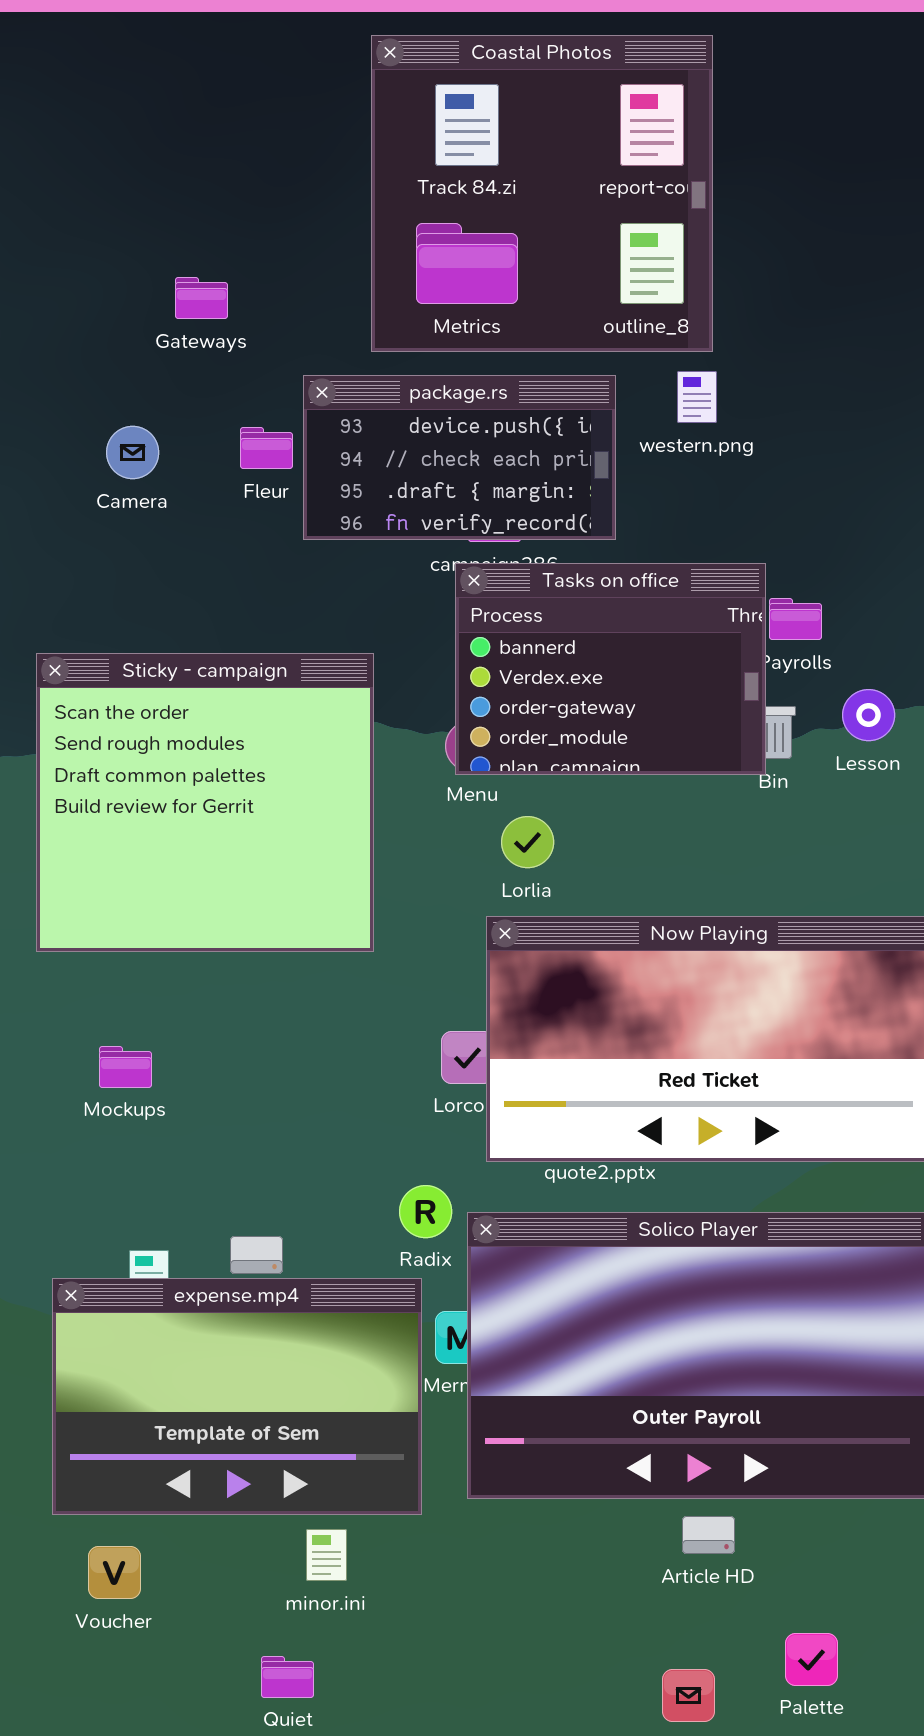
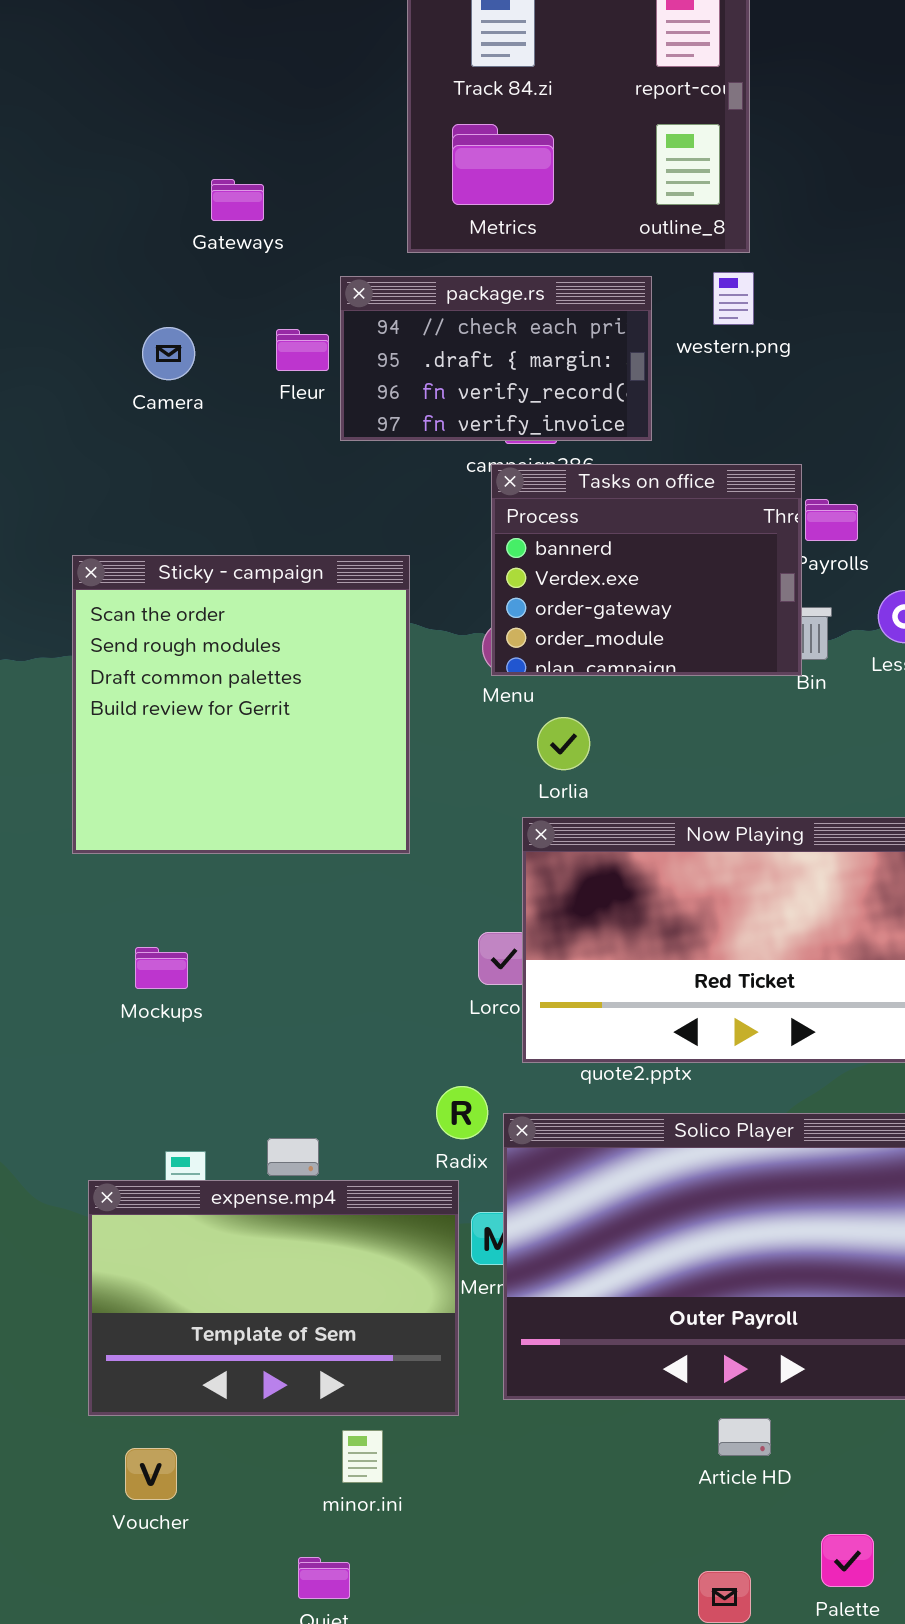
package.rs: [303,375,616,540] -> [340,276,652,441], scrolled down 1 row

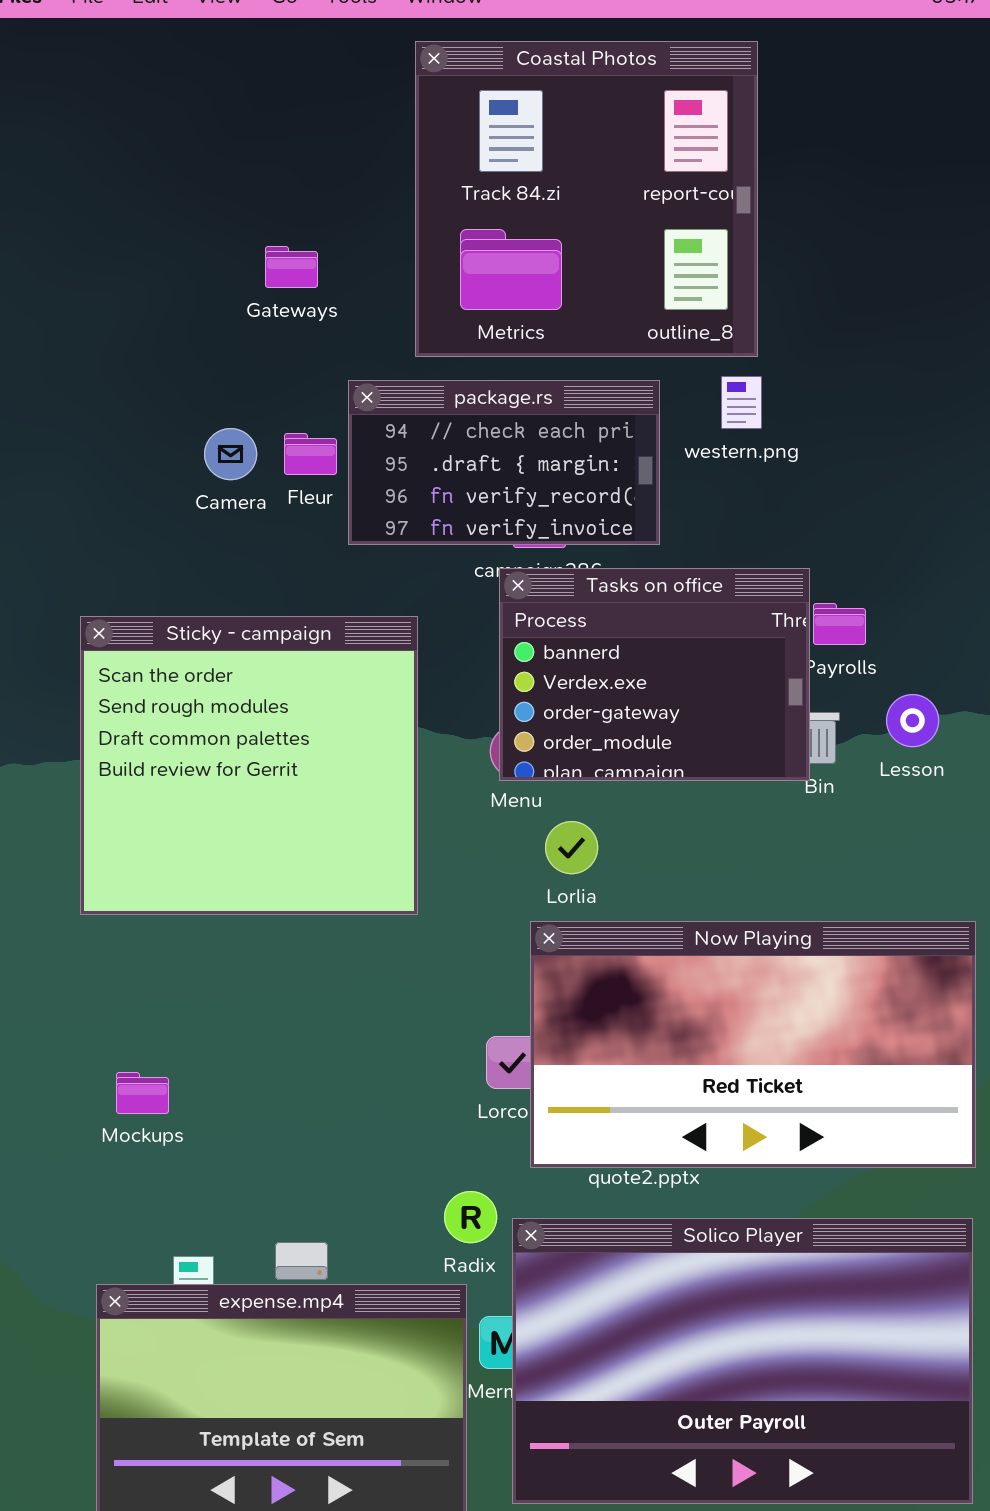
Gateways: [211,179,264,221] -> [265,246,318,288], moved
Camera: [142,327,195,380] -> [204,428,257,480], moved
Sticky - campaign: [72,555,410,854] -> [80,616,418,915], moved
Mockups: [135,947,188,989] -> [116,1072,169,1114], moved

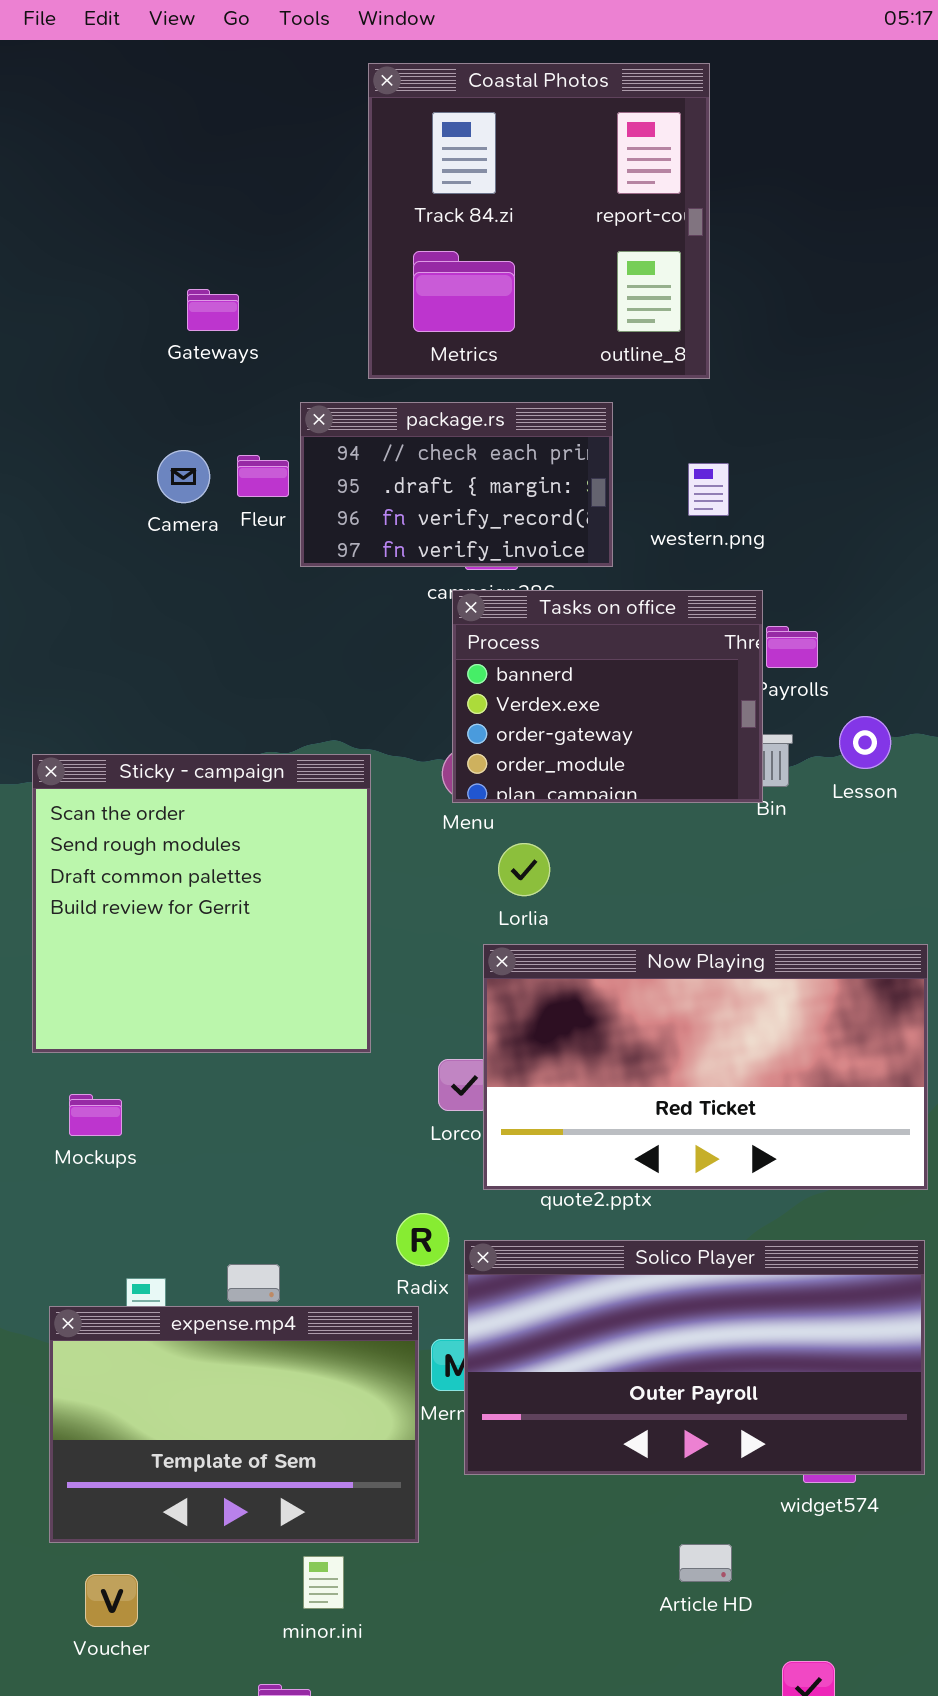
Gateways: [265,246,318,288] -> [187,289,239,331], moved
western.png: [721,376,762,429] -> [688,463,729,516], moved
Sticky - campaign: [80,616,418,915] -> [32,754,371,1053], moved
Solico Player: [512,1218,973,1504] -> [464,1240,925,1475], resized

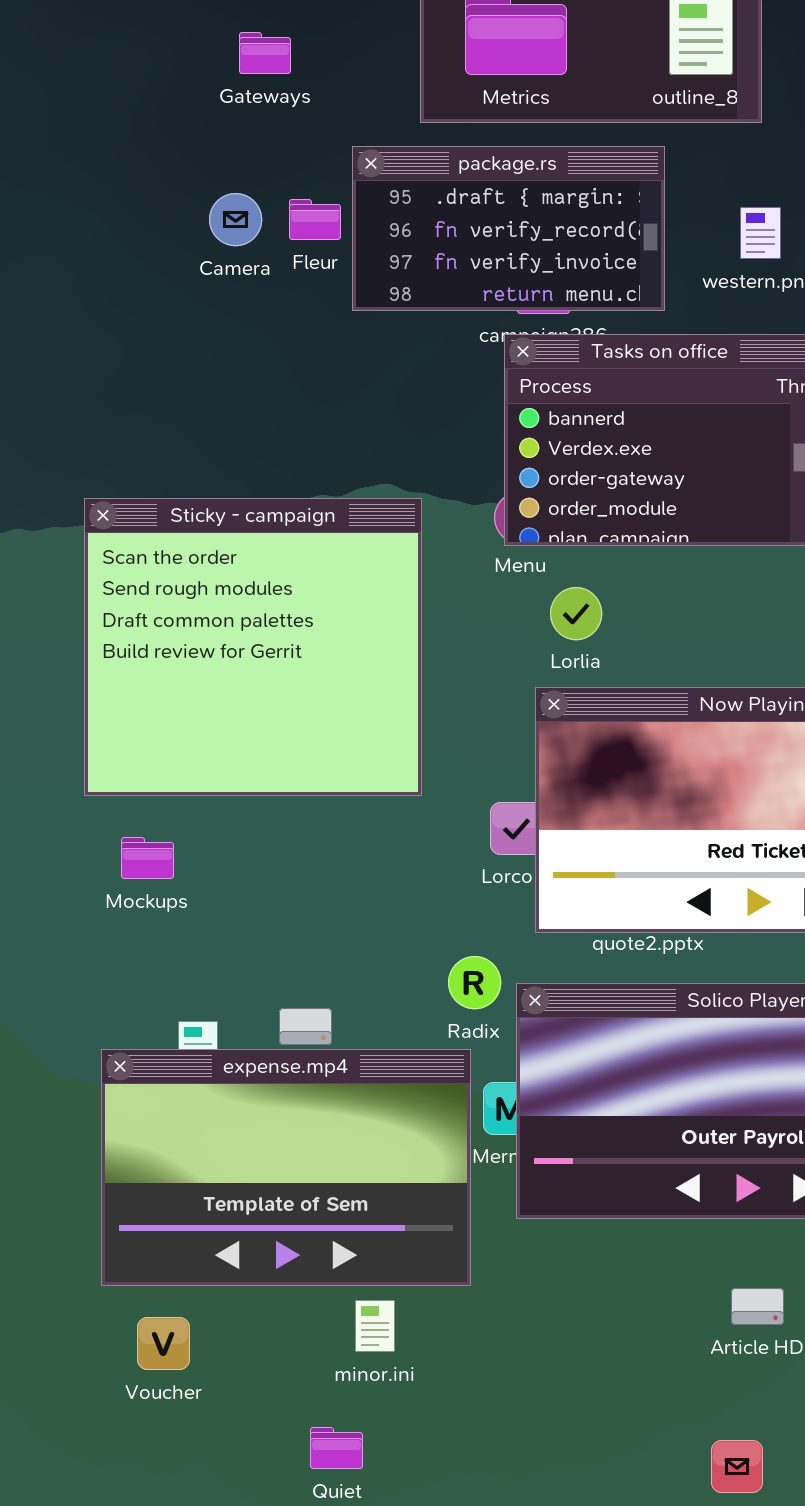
package.rs: [300,402,613,567] -> [352,146,665,311], scrolled down 1 row

